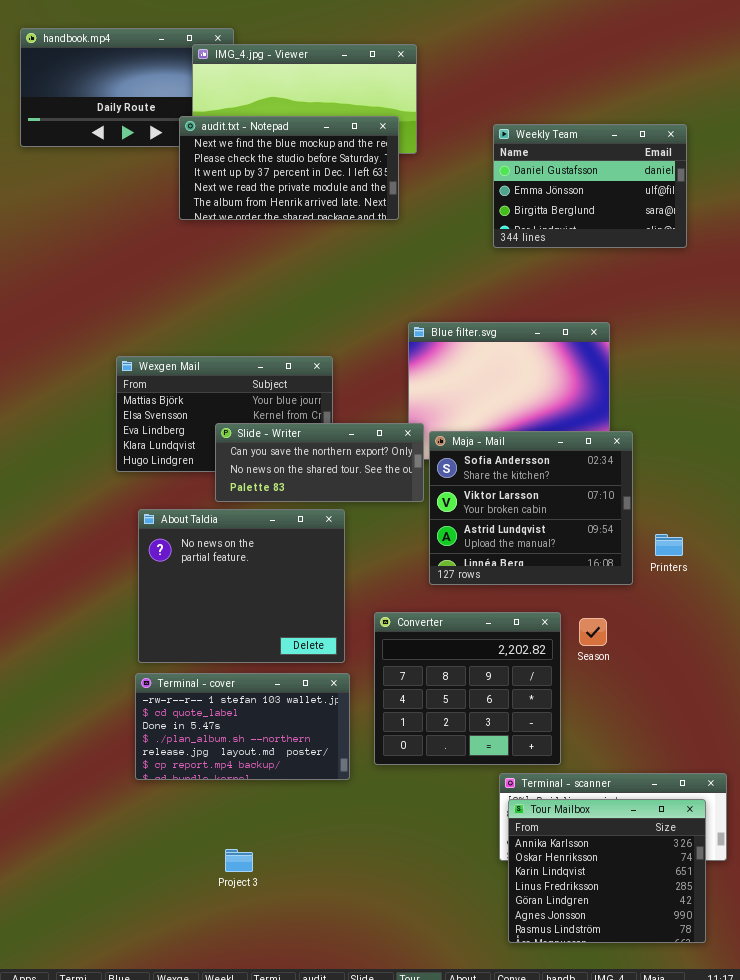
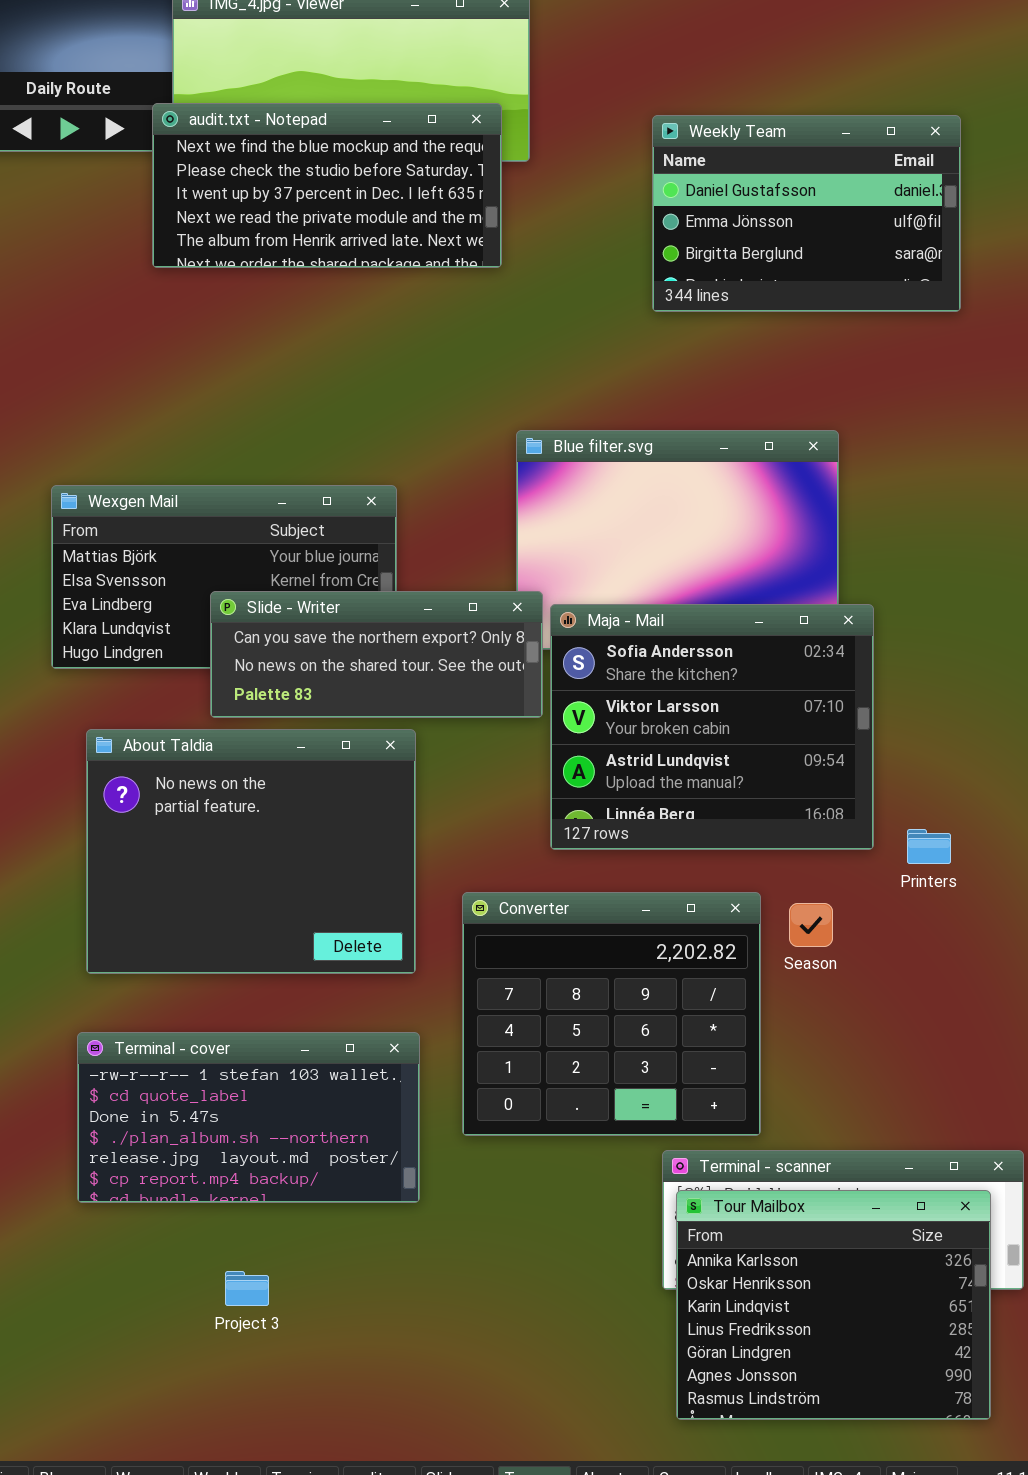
Printers: [655,534,683,556] -> [907,829,951,864], moved
Terminal - cover: [135,673,350,780] -> [77,1032,420,1203], moved

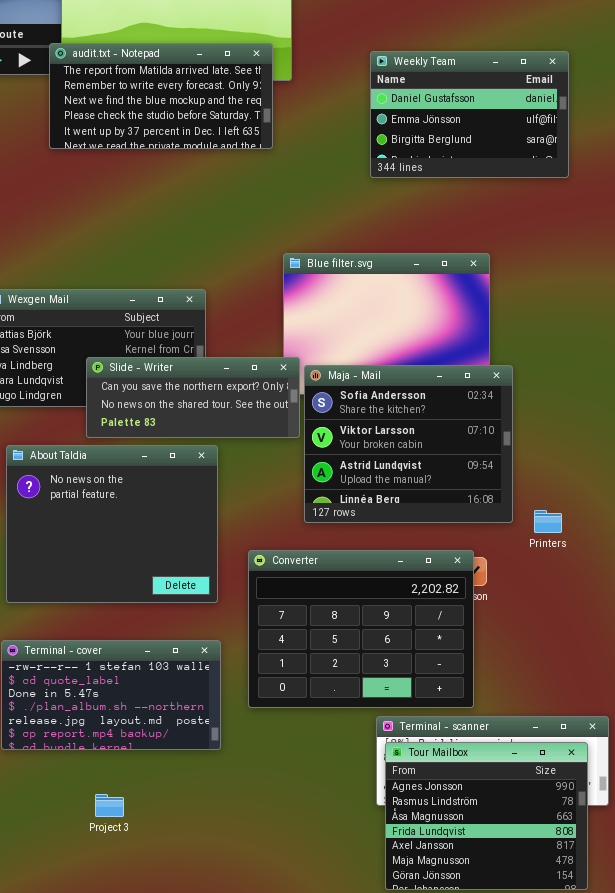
audit.txt - Notepad: [152,103,502,268] -> [49,43,273,149], scrolled up 2 rows
Converter: [462,892,761,1136] -> [248,550,474,708], resized
Tour Mailbox: [676,1190,991,1420] -> [385,742,588,890], scrolled down 5 rows

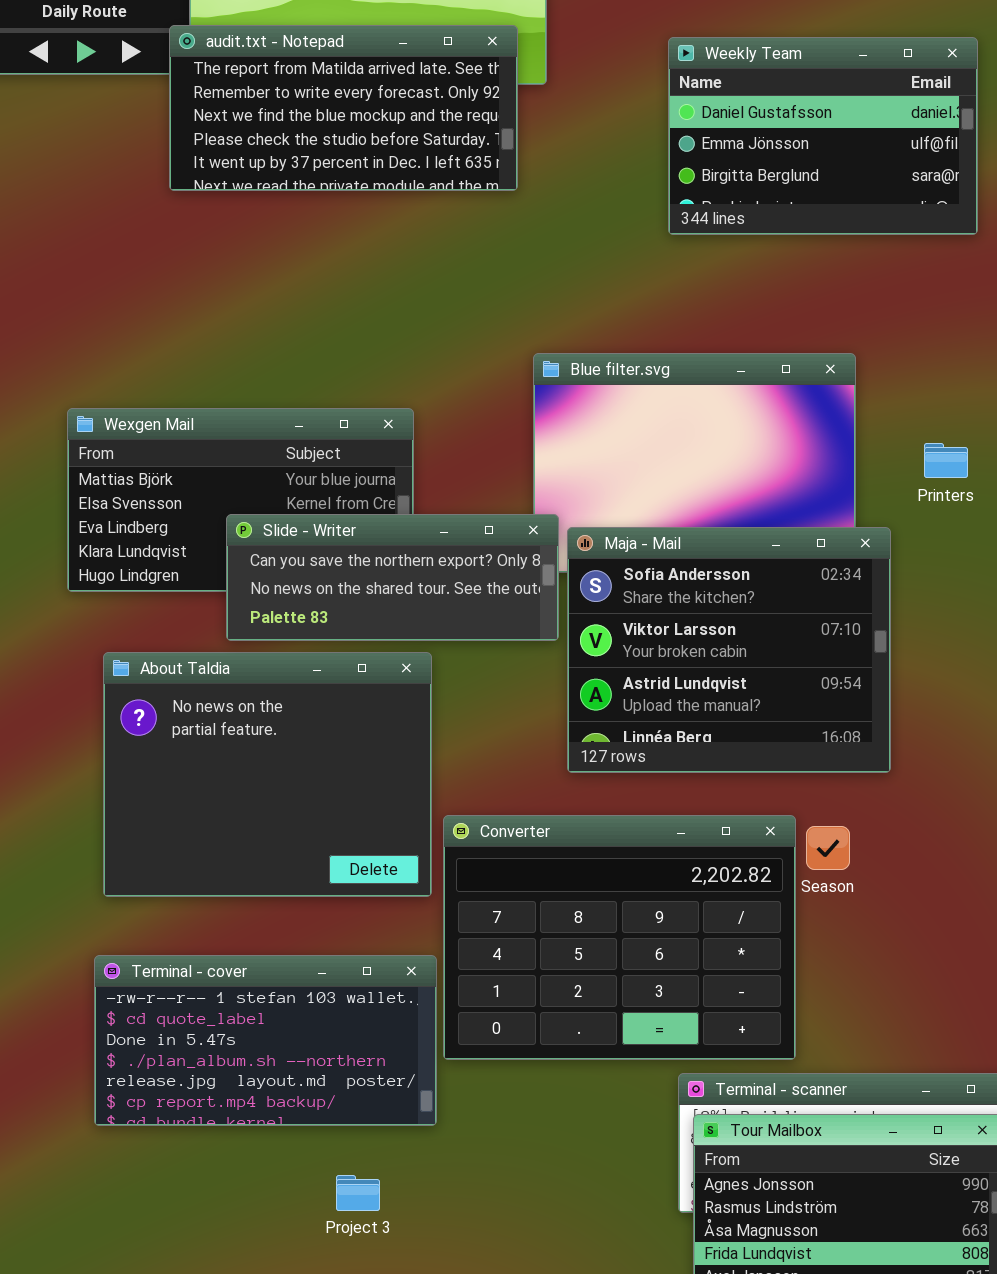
Printers: [534,510,562,533] -> [924,443,968,478], moved
Converter: [248,550,474,708] -> [443,815,796,1060], moved
Project 3: [95,794,124,817] -> [336,1175,380,1211], moved

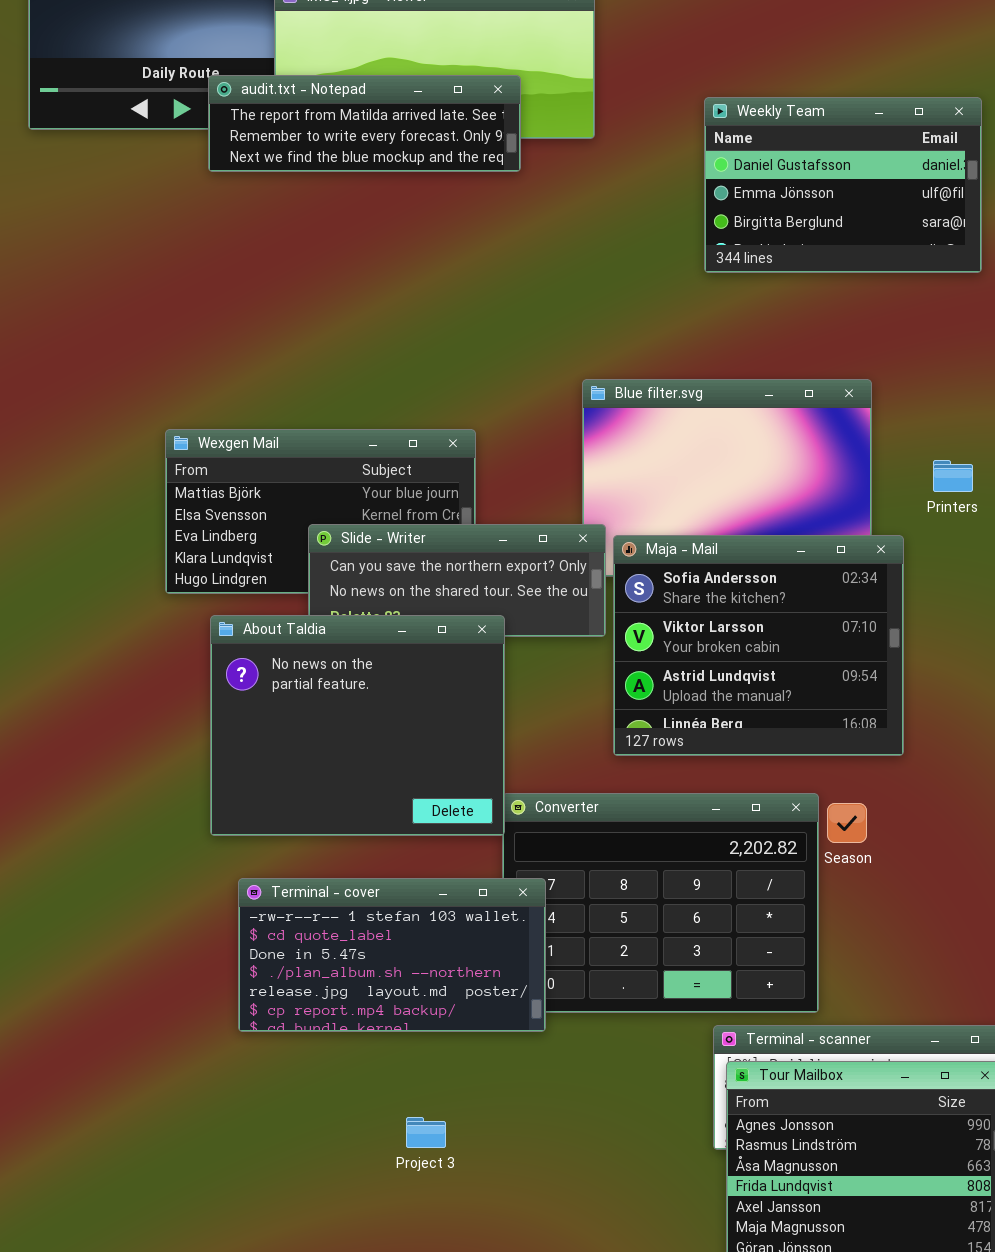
audit.txt - Notepad: [169,25,518,191] -> [208,75,521,172], moved, resized
About Taldia: [103,652,432,897] -> [210,615,505,836], moved
Terminal - cover: [94,955,437,1126] -> [238,878,546,1032], moved

